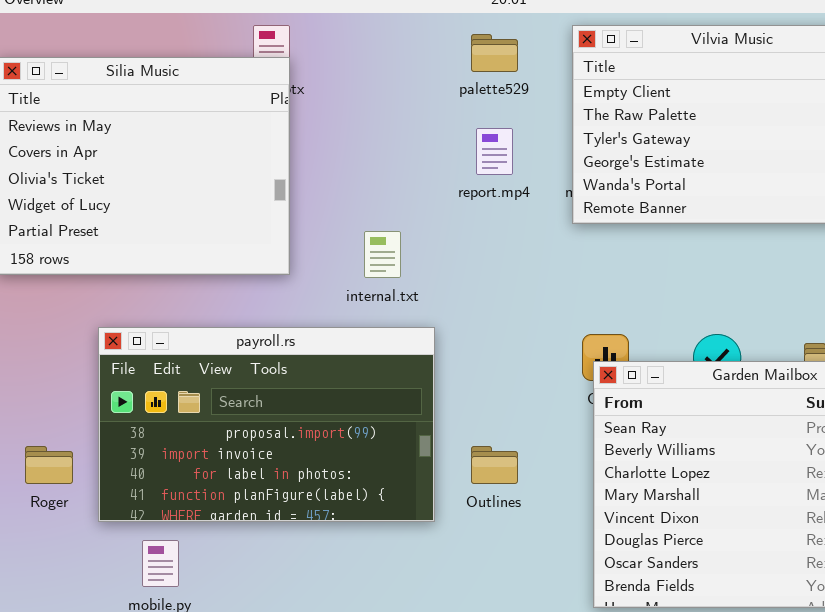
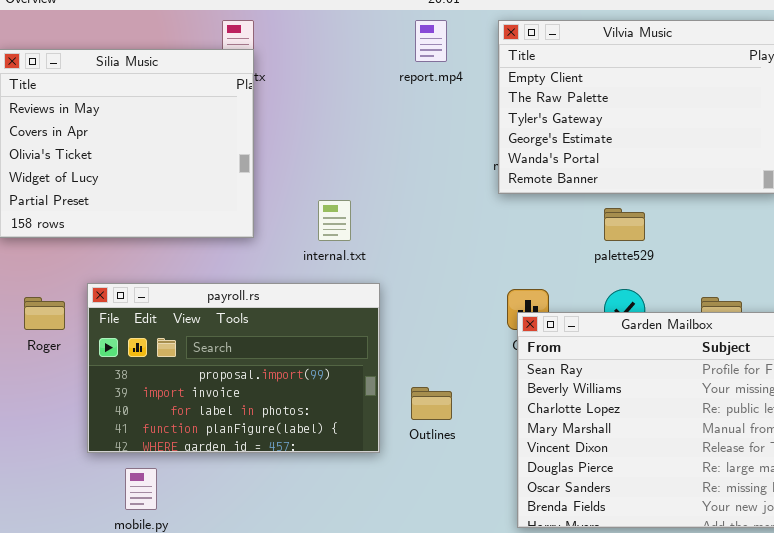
palette529: [471,34,518,72] -> [604,208,645,241], moved
report.mp4: [476,128,513,175] -> [415,20,447,62], moved
Roger: [25,446,73,484] -> [24,297,65,330], moved

